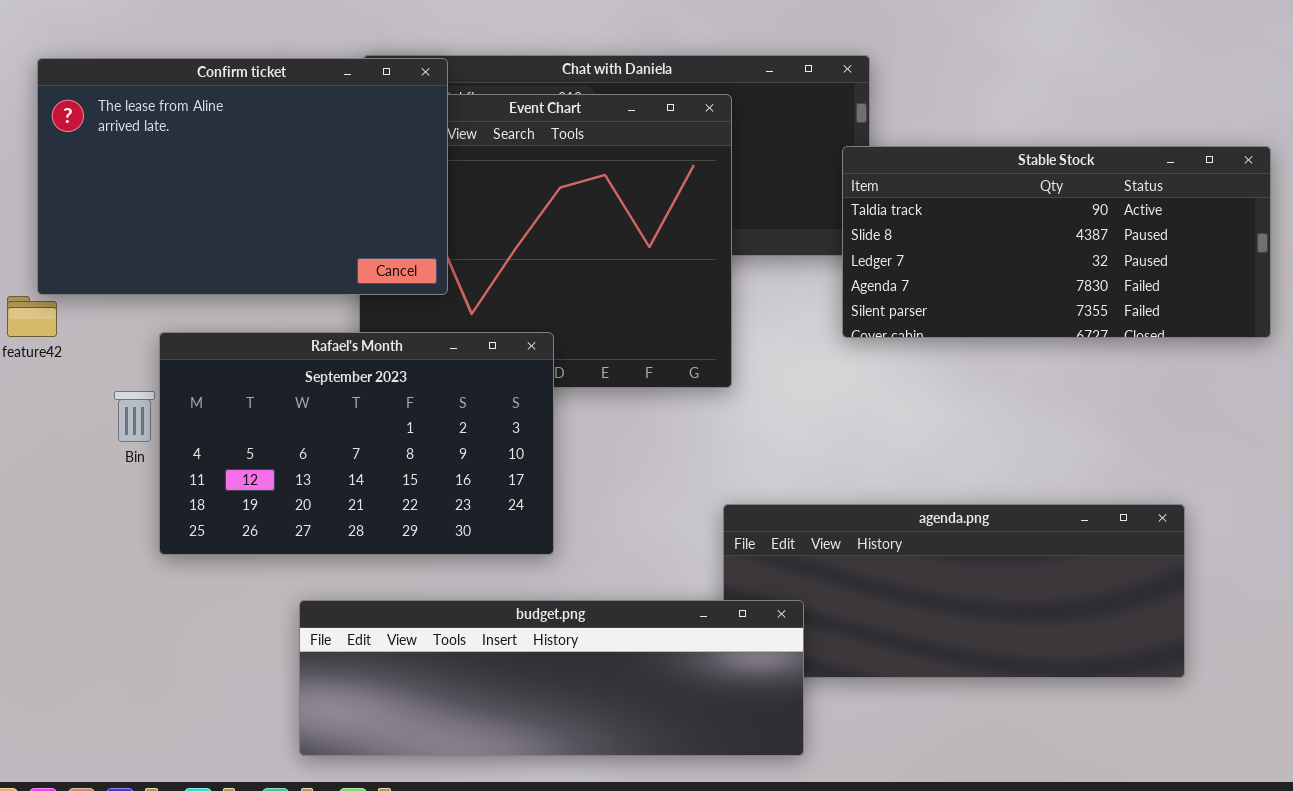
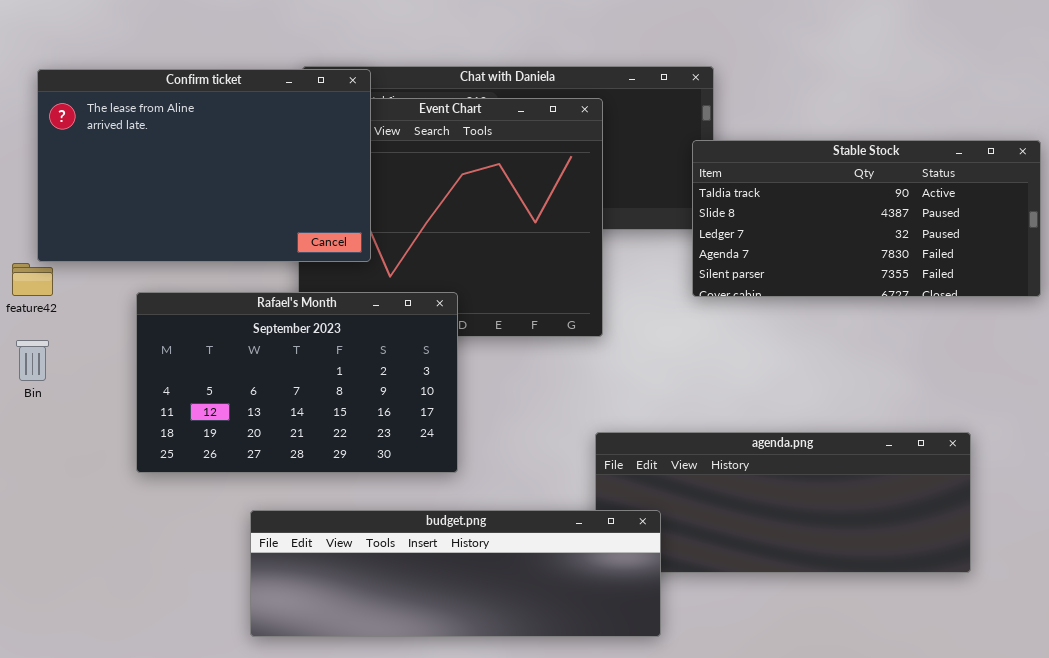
Bin: [114,391,155,442] -> [16,340,49,381], moved

